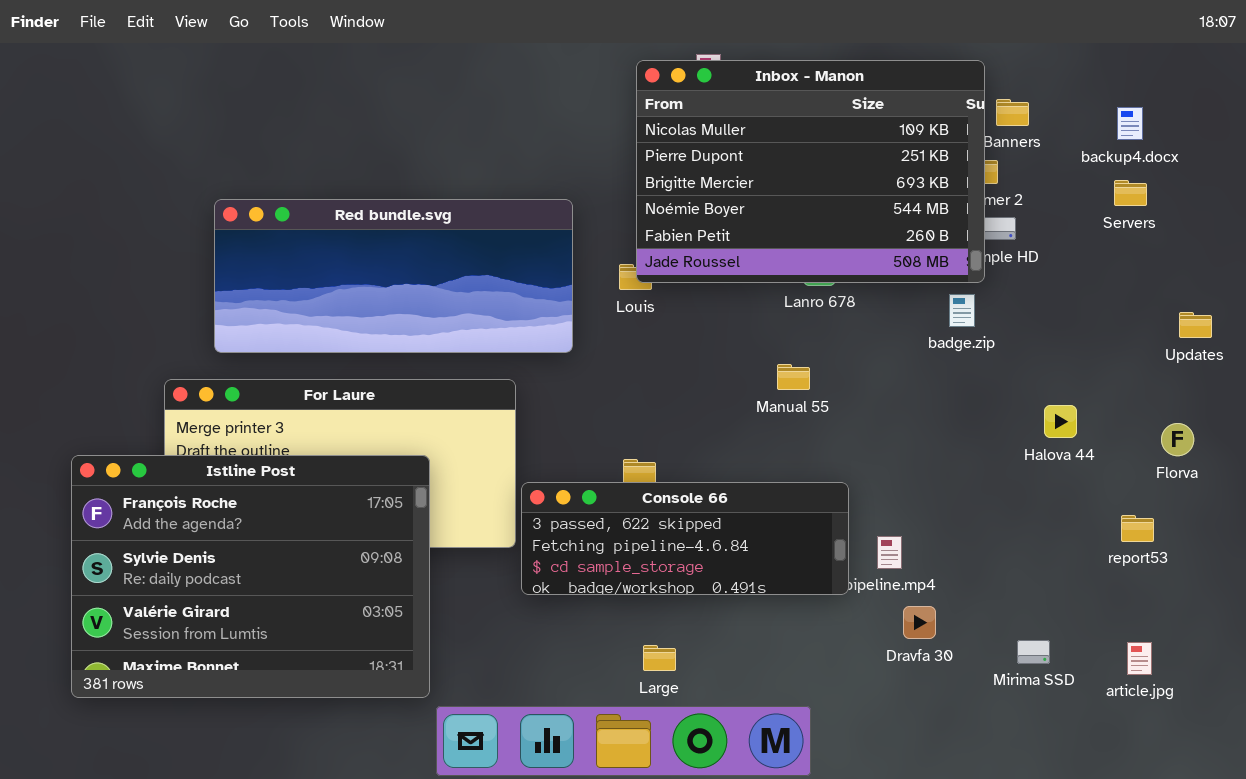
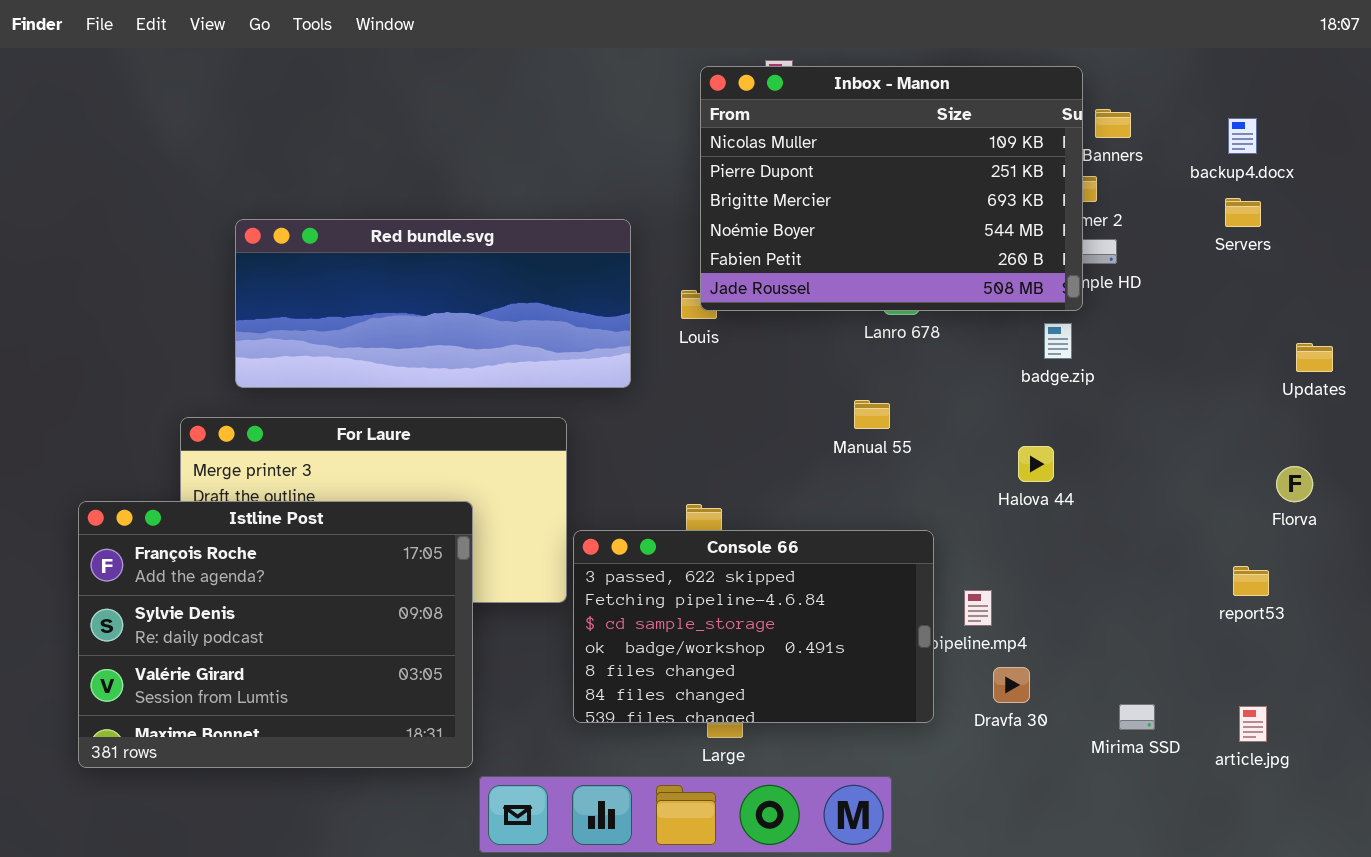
Halova 44: [1044,405,1077,438] -> [1018,446,1054,482], moved
Console 66: [521,482,849,595] -> [573,530,934,723], resized

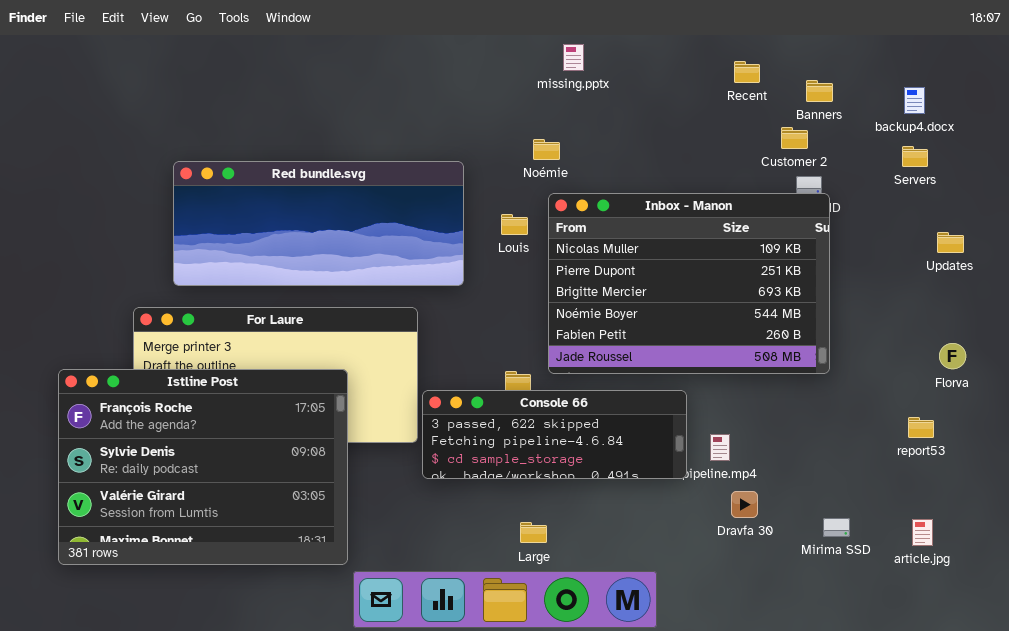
Inbox - Manon: [700,66,1083,311] -> [548,193,830,374], moved
Updates: [1296,343,1333,372] -> [937,232,964,253], moved
Console 66: [573,530,934,723] -> [422,390,687,479], resized

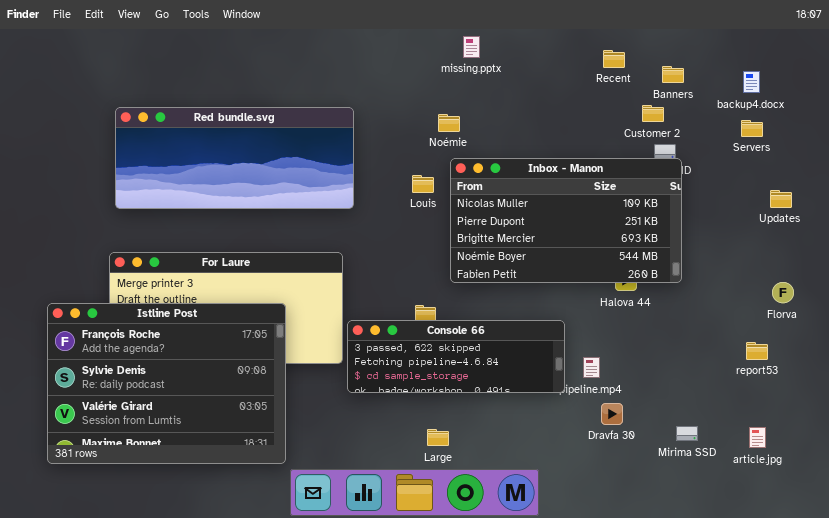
Red bundle.svg: [173,161,464,286] -> [115,107,354,209], moved
Inbox - Manon: [548,193,830,374] -> [450,158,682,283], resized

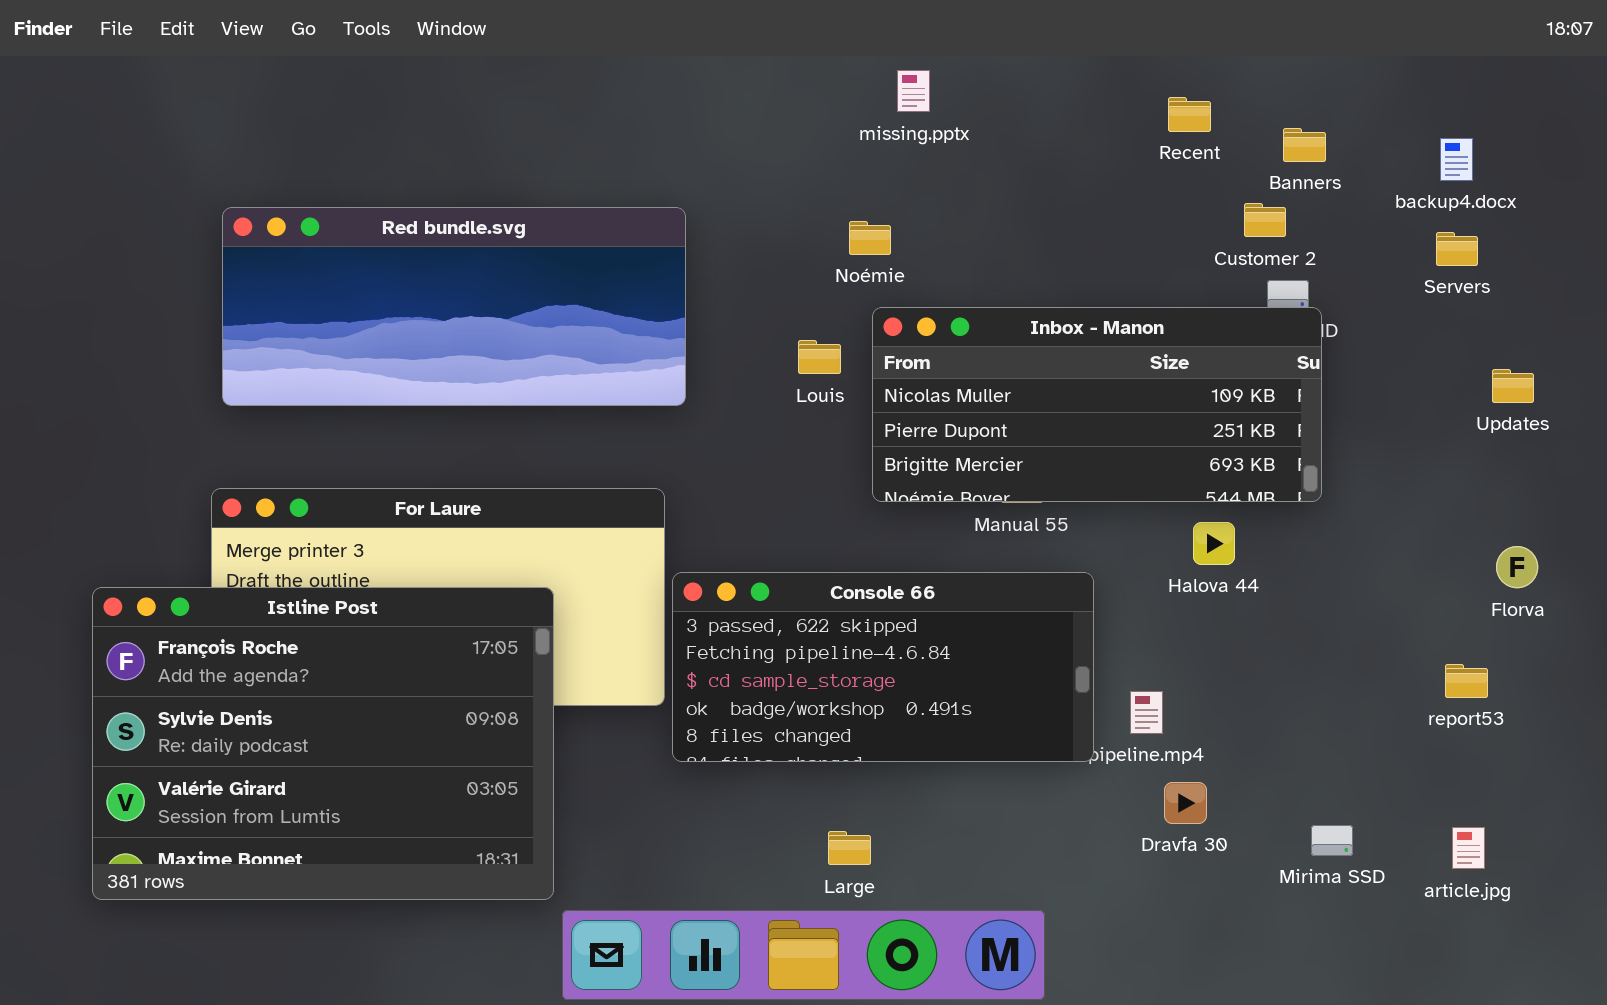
Inbox - Manon: [450,158,682,283] -> [872,307,1322,502], resized
Console 66: [347,320,565,393] -> [672,572,1094,762], resized

